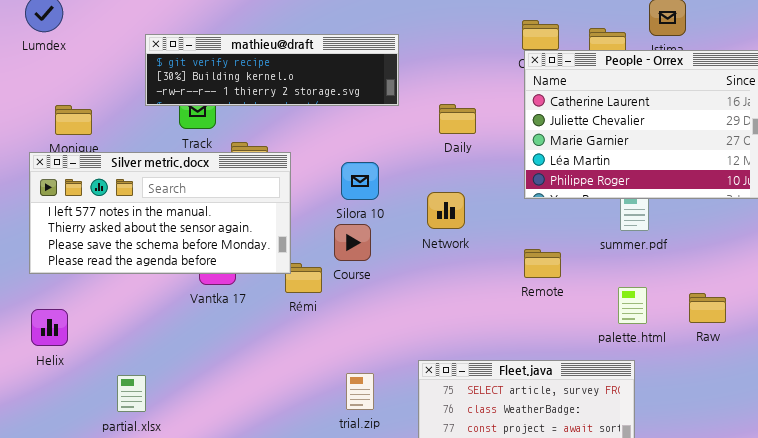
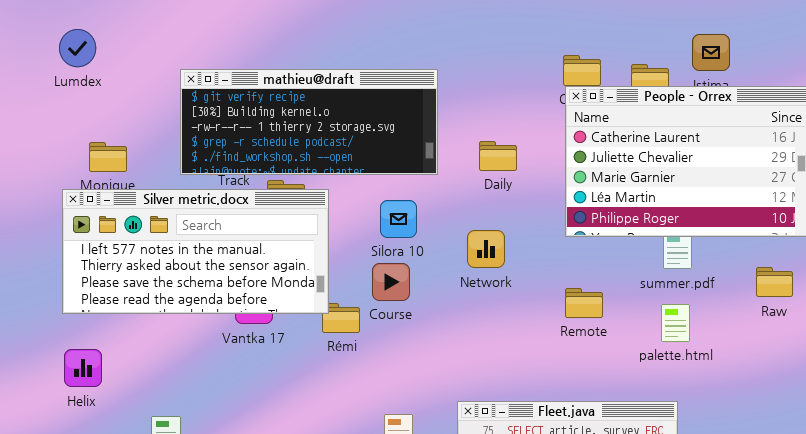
mathieu@draft: [145,34,399,106] -> [180,69,438,175], resized
palette.html: [618,287,647,324] -> [661,304,690,342], moved
Raw: [689,293,726,323] -> [756,267,793,297], moved

